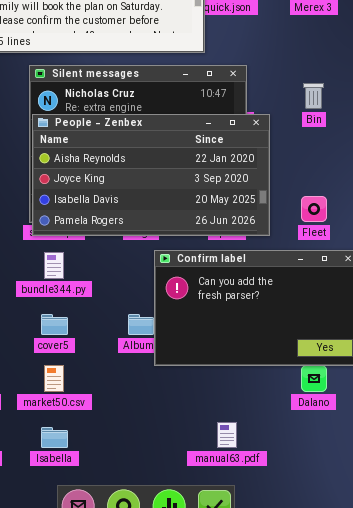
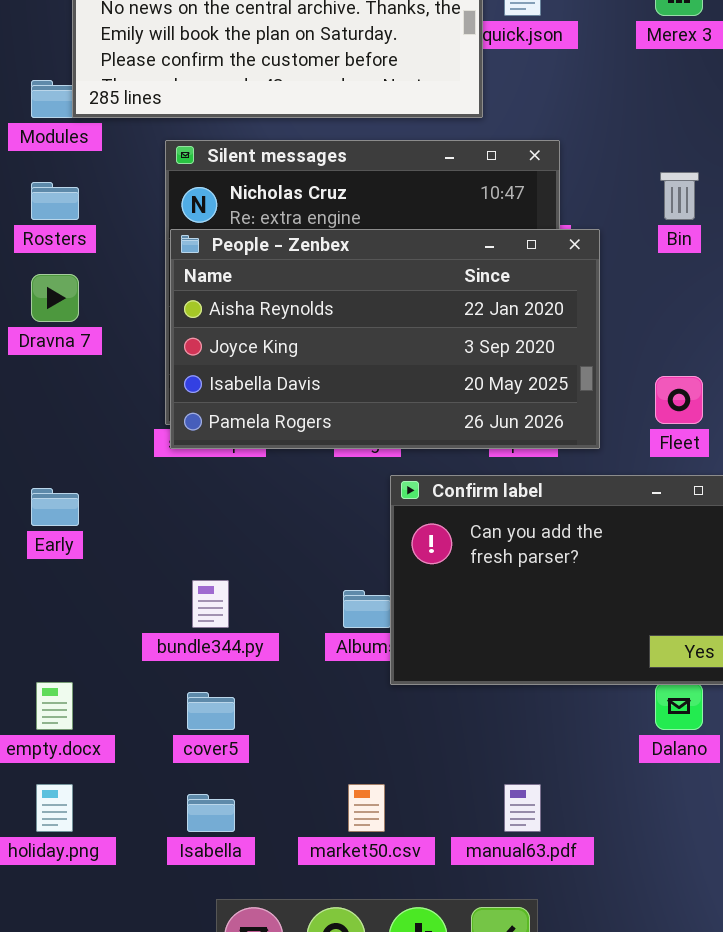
bundle344.py: [44,252,64,279] -> [192,580,229,628], moved
cover5: [41,314,68,335] -> [187,692,235,730], moved
market50.csv: [44,365,64,392] -> [348,784,385,832], moved

